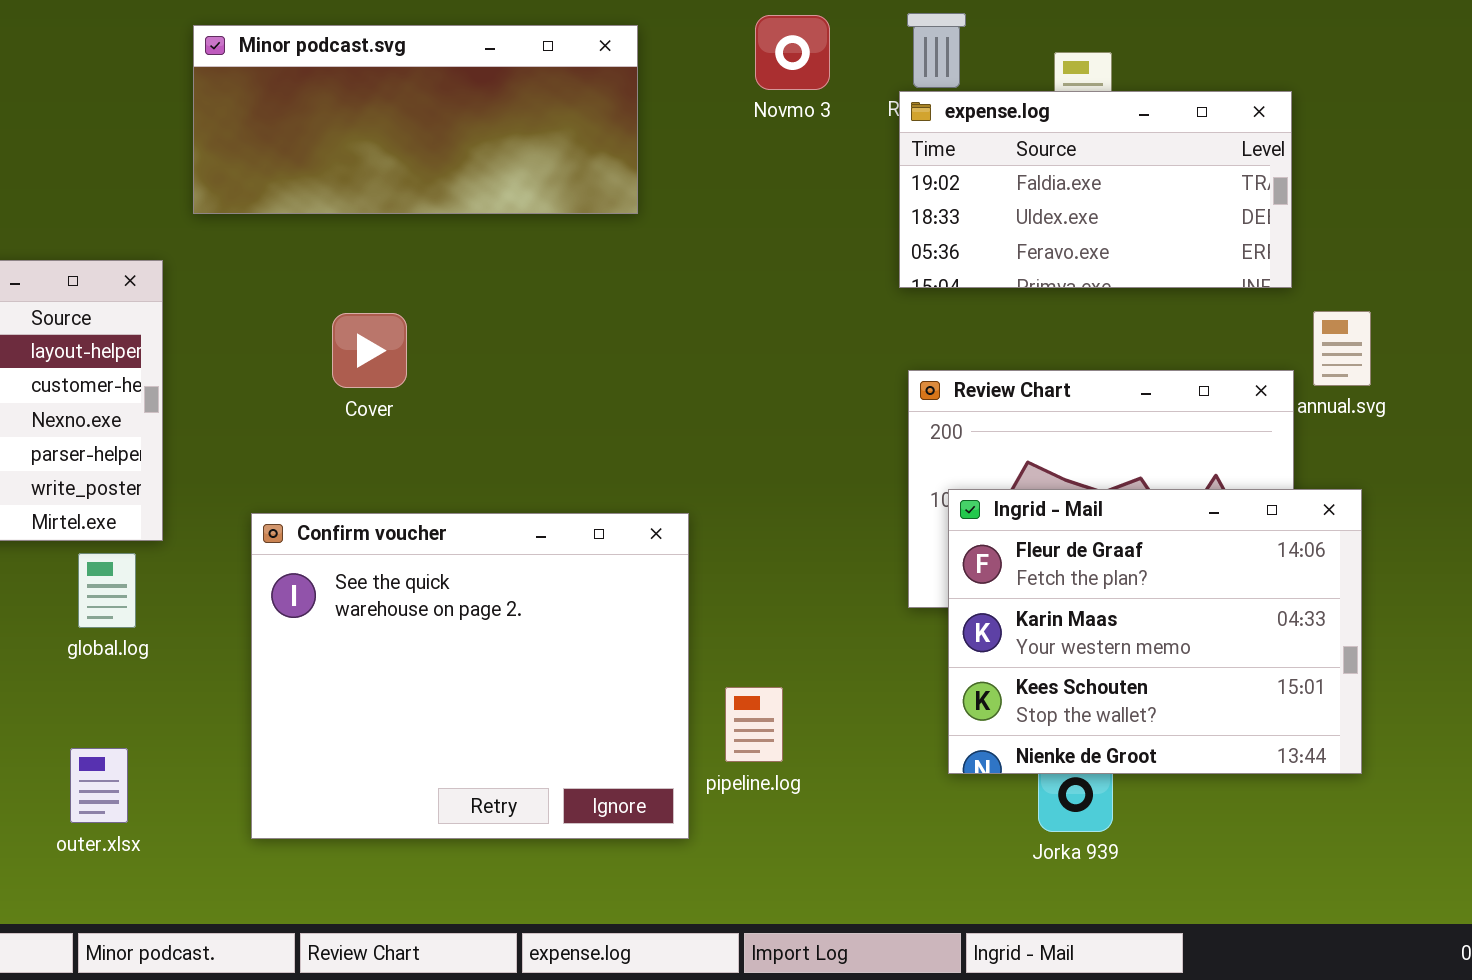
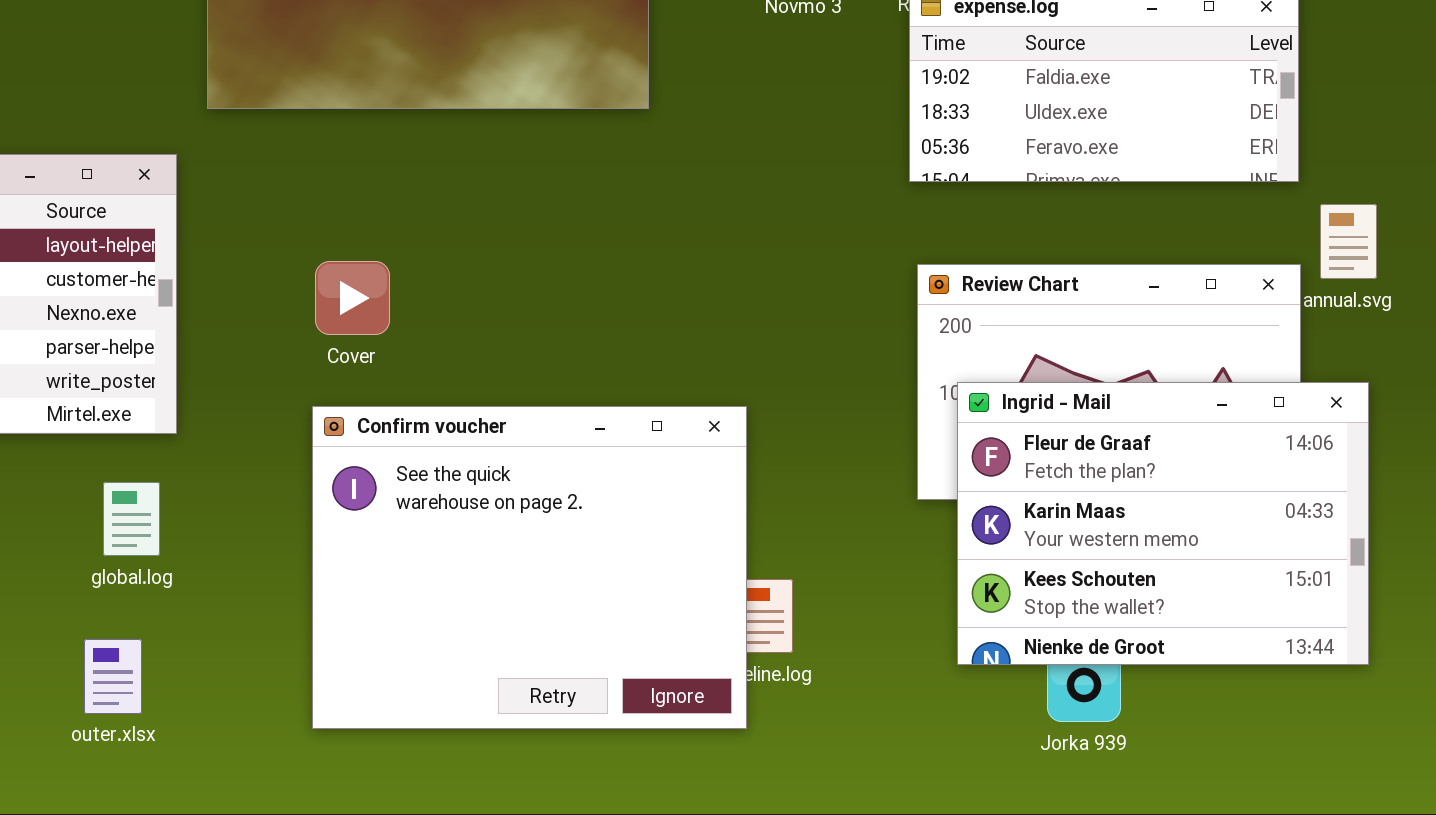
Cover: [332,313,407,388] -> [315,261,390,335], moved
Confirm voucher: [251,513,689,839] -> [312,406,747,729], moved
global.log: [78,553,136,628] -> [103,482,160,556], moved

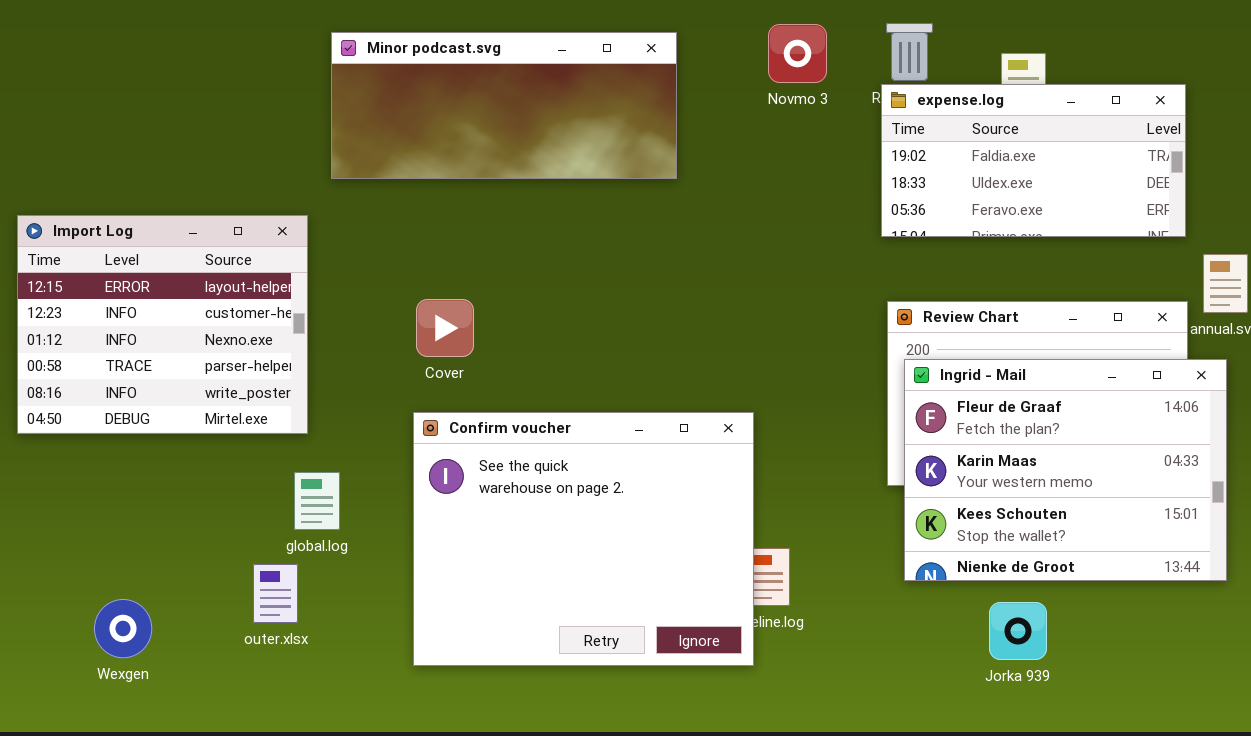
Ingrid - Mail: [957,382,1369,665] -> [904,359,1227,581], moved
global.log: [103,482,160,556] -> [294,472,340,530], moved
outer.xlsx: [84,639,142,714] -> [253,564,298,623], moved

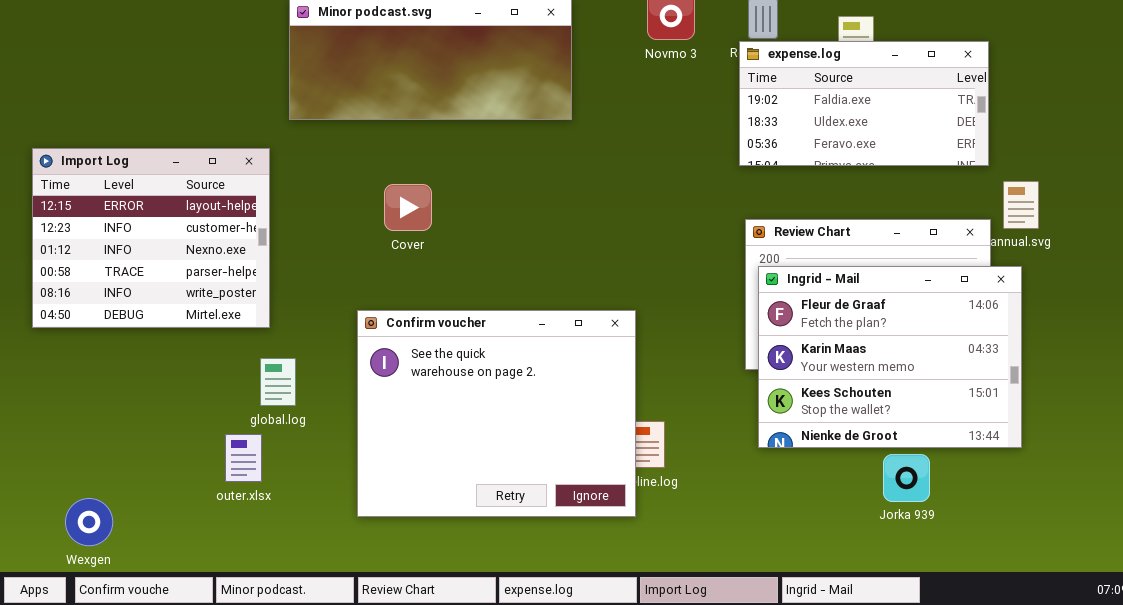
Cover: [416,299,474,357] -> [384,184,432,231], moved
Wexgen: [94,599,152,658] -> [65,498,113,546], moved
Jorka 939: [989,602,1047,660] -> [883,454,930,502], moved

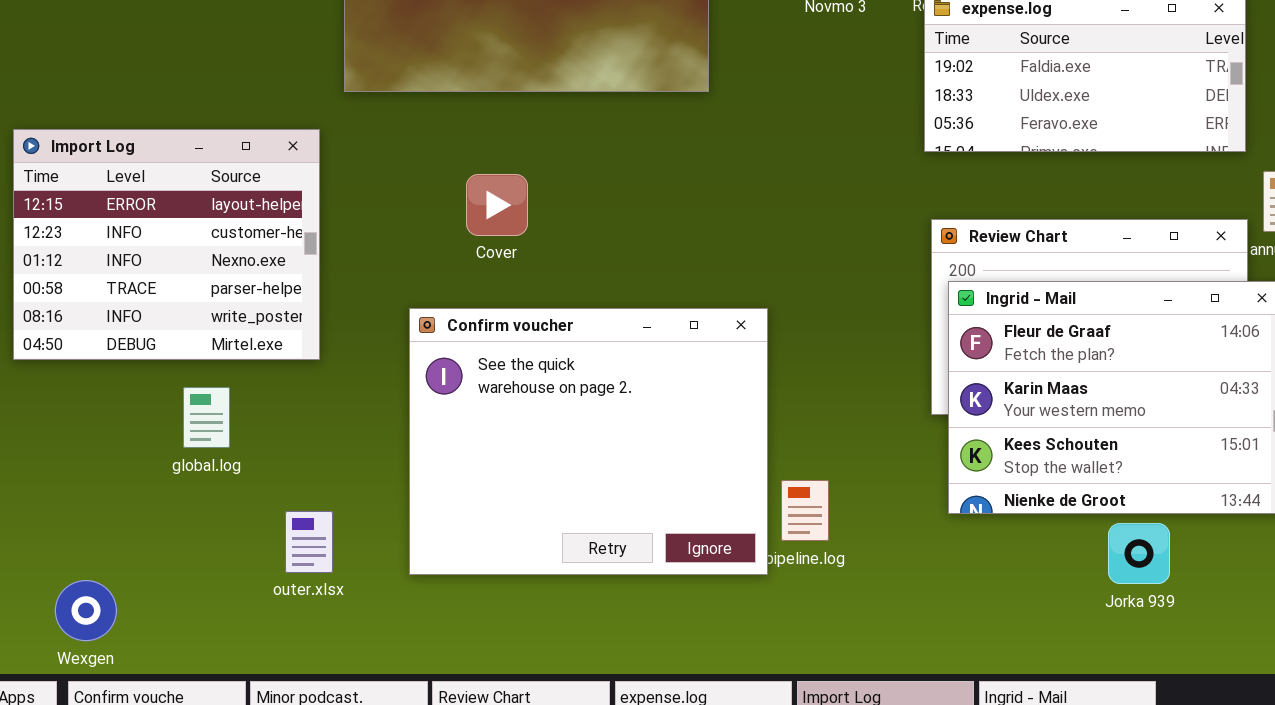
Confirm voucher: [357,310,636,517] -> [409,308,768,575], moved
global.log: [260,358,296,406] -> [183,387,230,448], moved
outer.xlsx: [225,434,262,482] -> [285,511,333,573], moved

